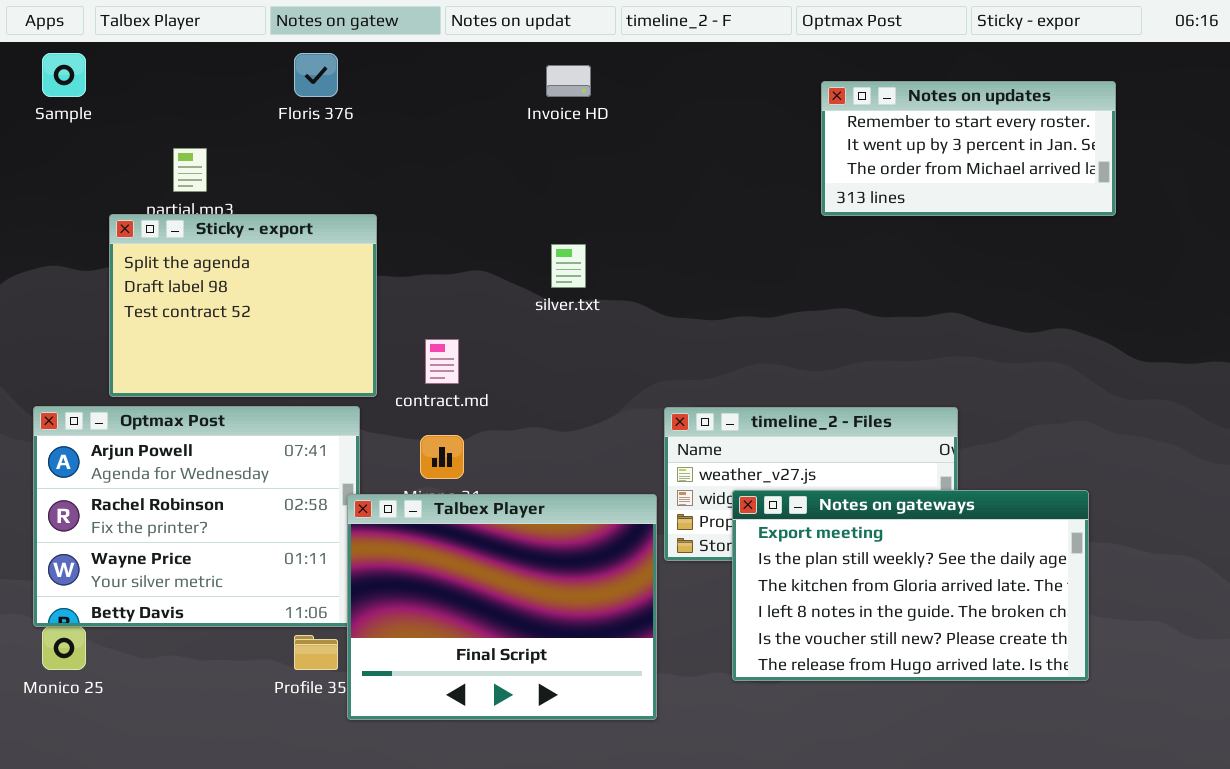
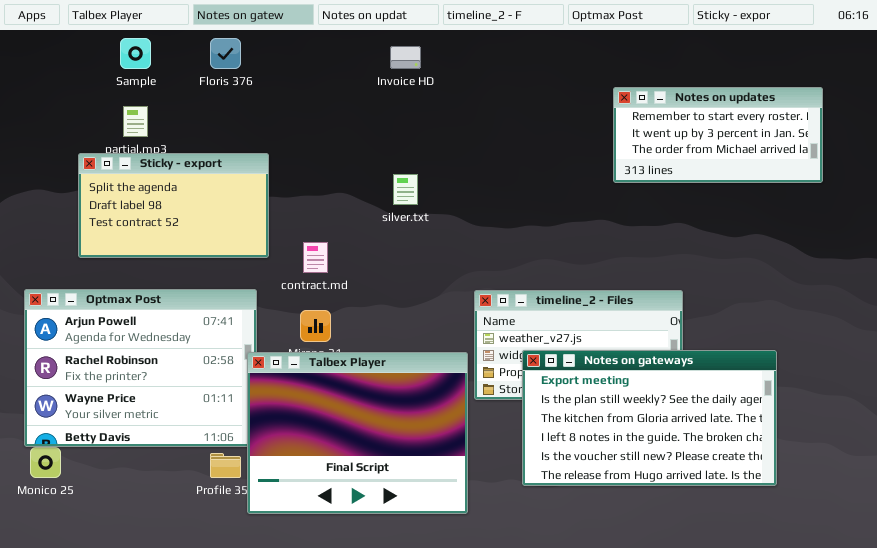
Sample: [42,53,86,97] -> [120,38,151,69], moved
Notes on updates: [821,81,1116,216] -> [613,87,823,183], moved
Sticky - export: [109,214,377,397] -> [78,153,269,258], resized

